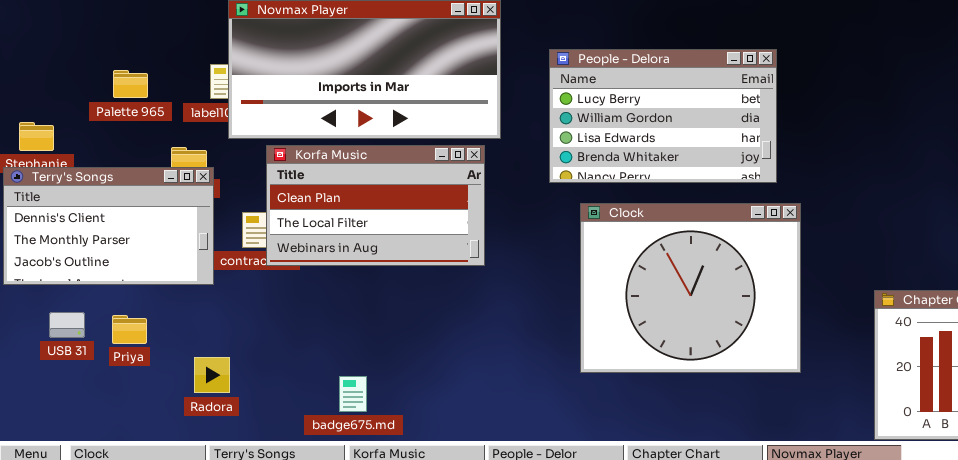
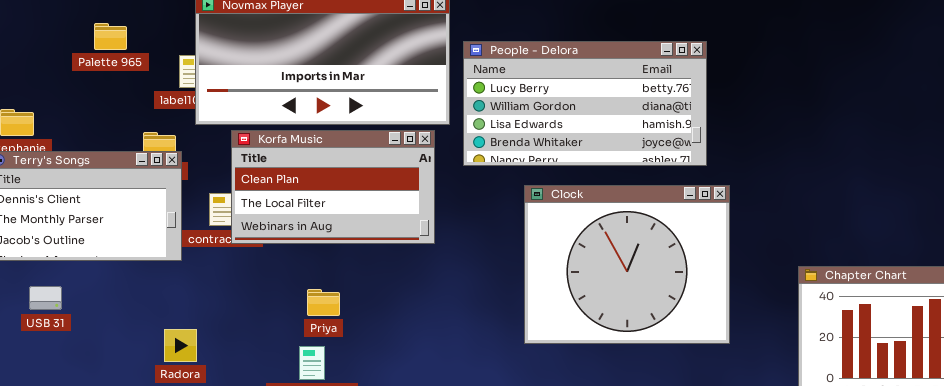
People - Delora: [549,49,777,183] -> [463,41,707,166], resized
Palette 965: [113,70,148,98] -> [94,23,127,50], moved
Priya: [112,315,147,344] -> [307,289,340,316], moved

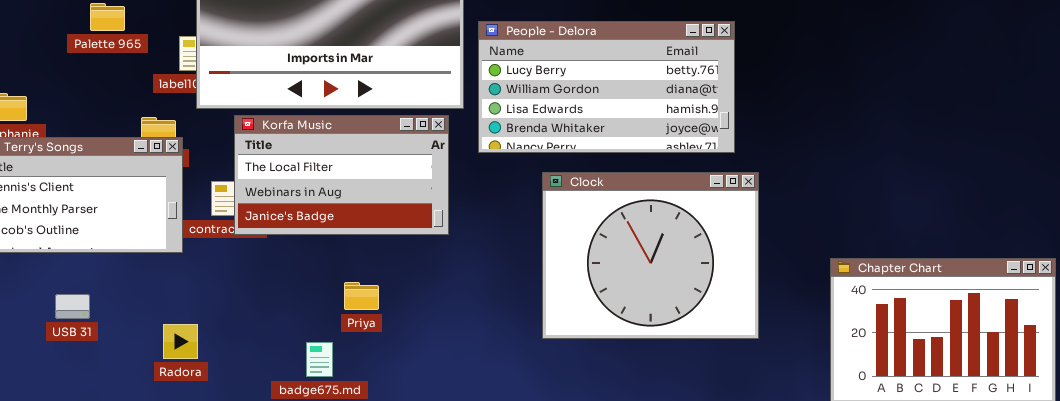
Korfa Music: [231,130,435,244] -> [234,115,449,235], scrolled down 1 row
USB 31: [29,286,62,310] -> [55,294,90,319], moved
Priya: [307,289,340,316] -> [344,282,379,310], moved

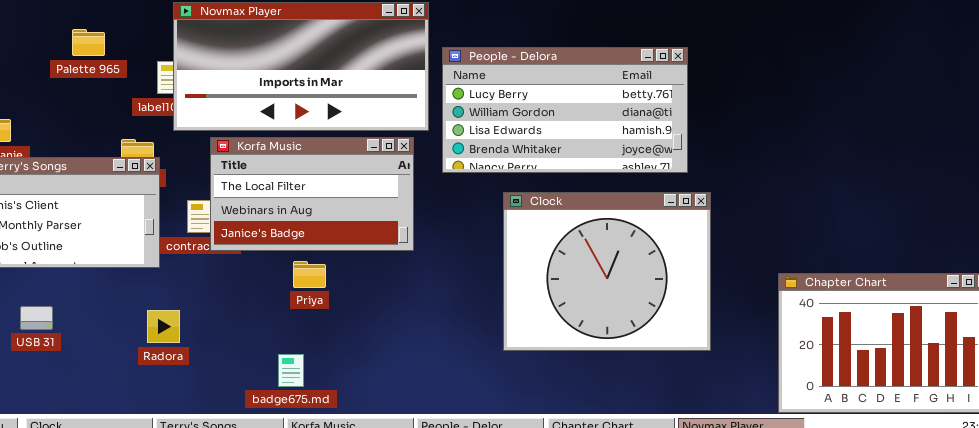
Priya: [344,282,379,310] -> [293,261,326,288], moved
USB 31: [55,294,90,319] -> [20,306,53,330], moved
Radora: [163,324,198,359] -> [147,310,180,343], moved

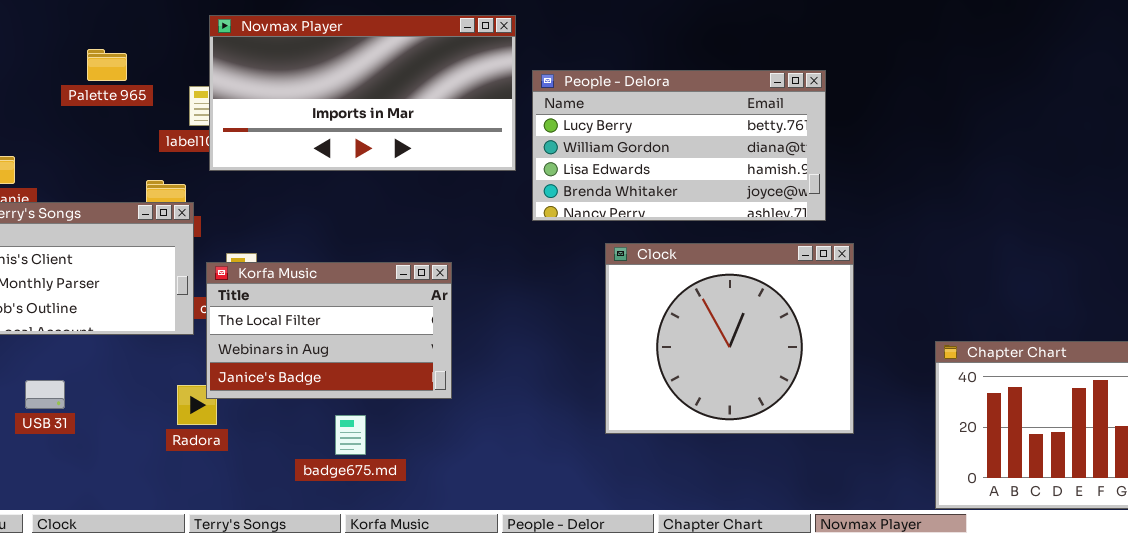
Korfa Music: [210,137,414,251] -> [206,262,452,399], moved
badge675.md: [278,354,304,387] -> [335,415,366,455], moved

